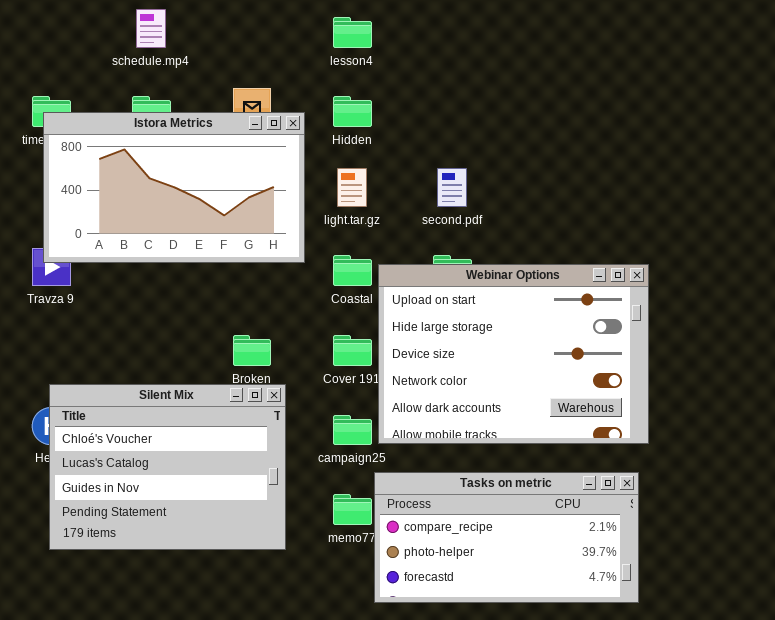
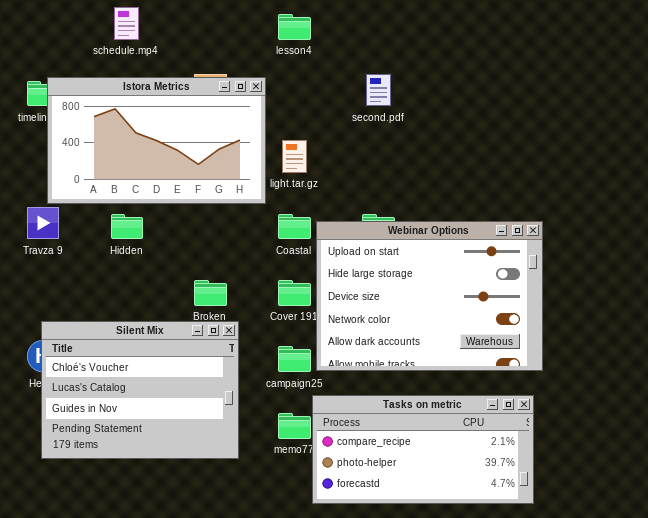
Hidden: [333,96,372,127] -> [111,214,143,239], moved
Istora Metrics: [43,112,305,263] -> [47,77,266,204], moved
second.pdf: [437,168,467,207] -> [366,74,391,106], moved

